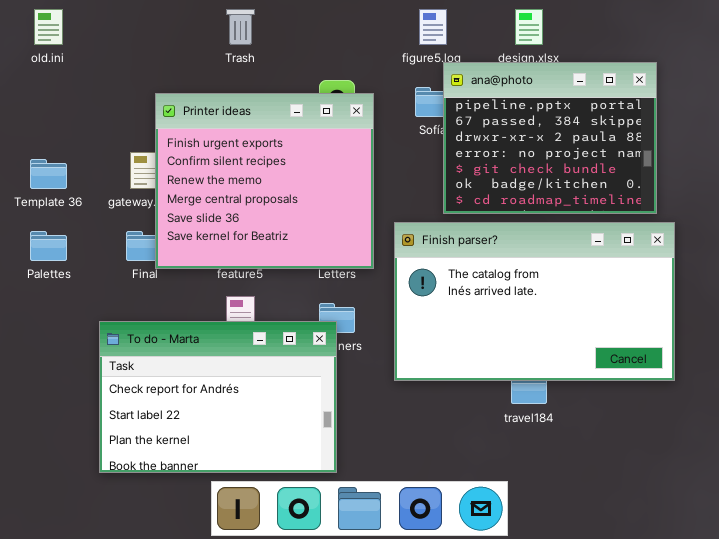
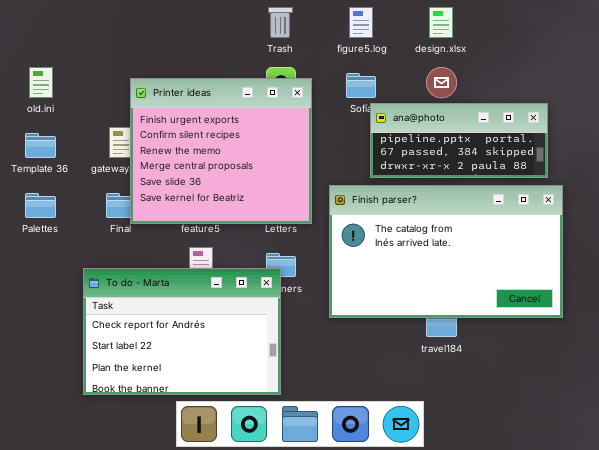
old.ini: [34,9,63,45] -> [29,67,53,98], moved
Trash: [226,9,255,45] -> [268,7,293,38], moved
ana@photo: [443,62,657,214] -> [370,103,548,178], resized

